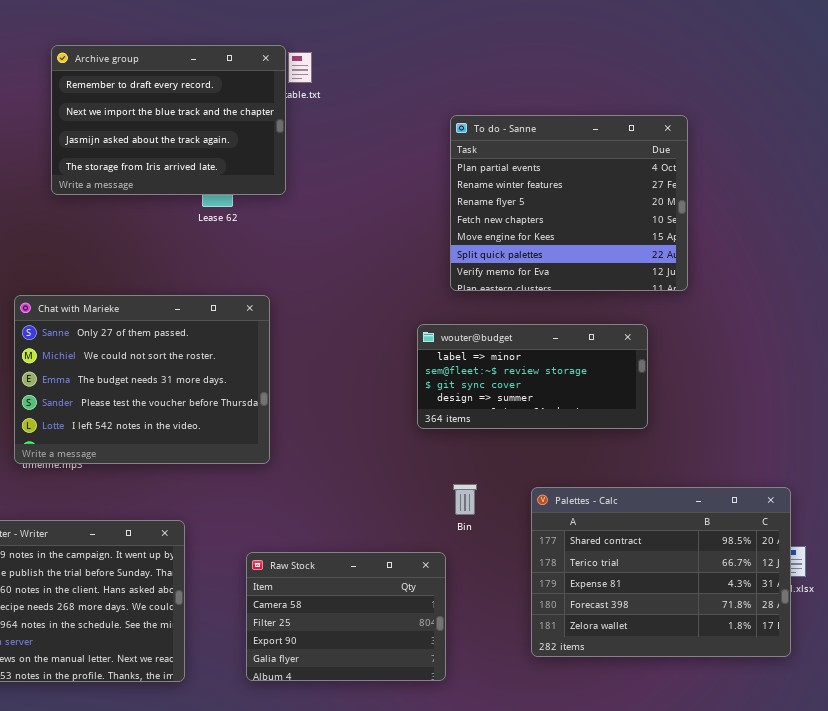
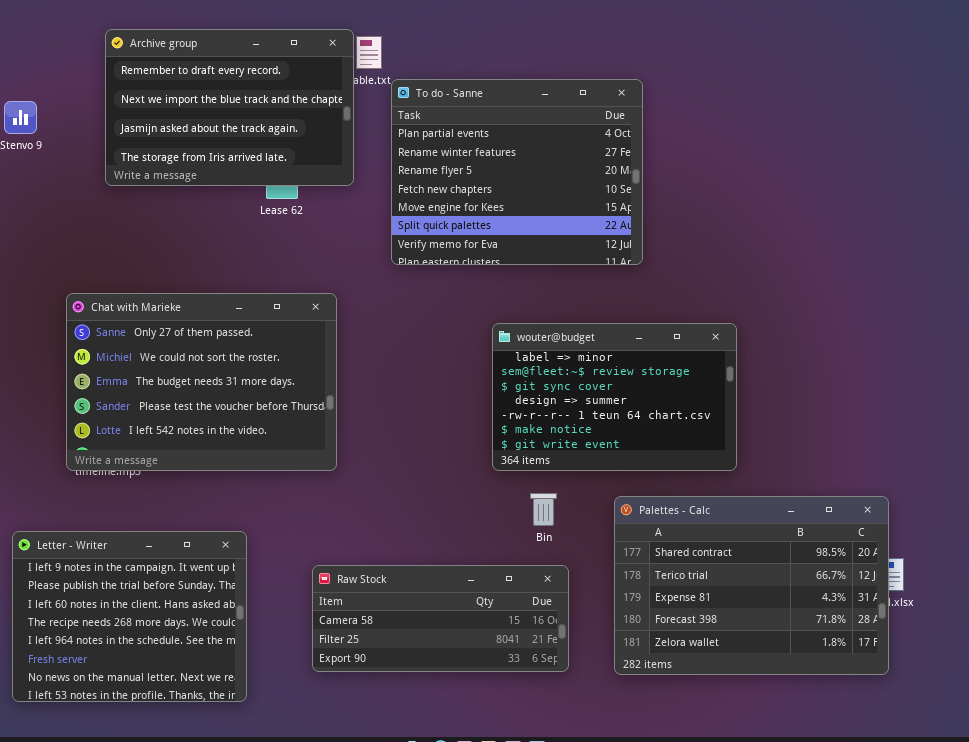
To do - Sanne: [450,115,688,291] -> [391,79,643,265], moved
wouter@budget: [417,324,648,429] -> [492,323,737,471], resized
Raw Stock: [246,552,446,681] -> [312,565,569,672], resized

